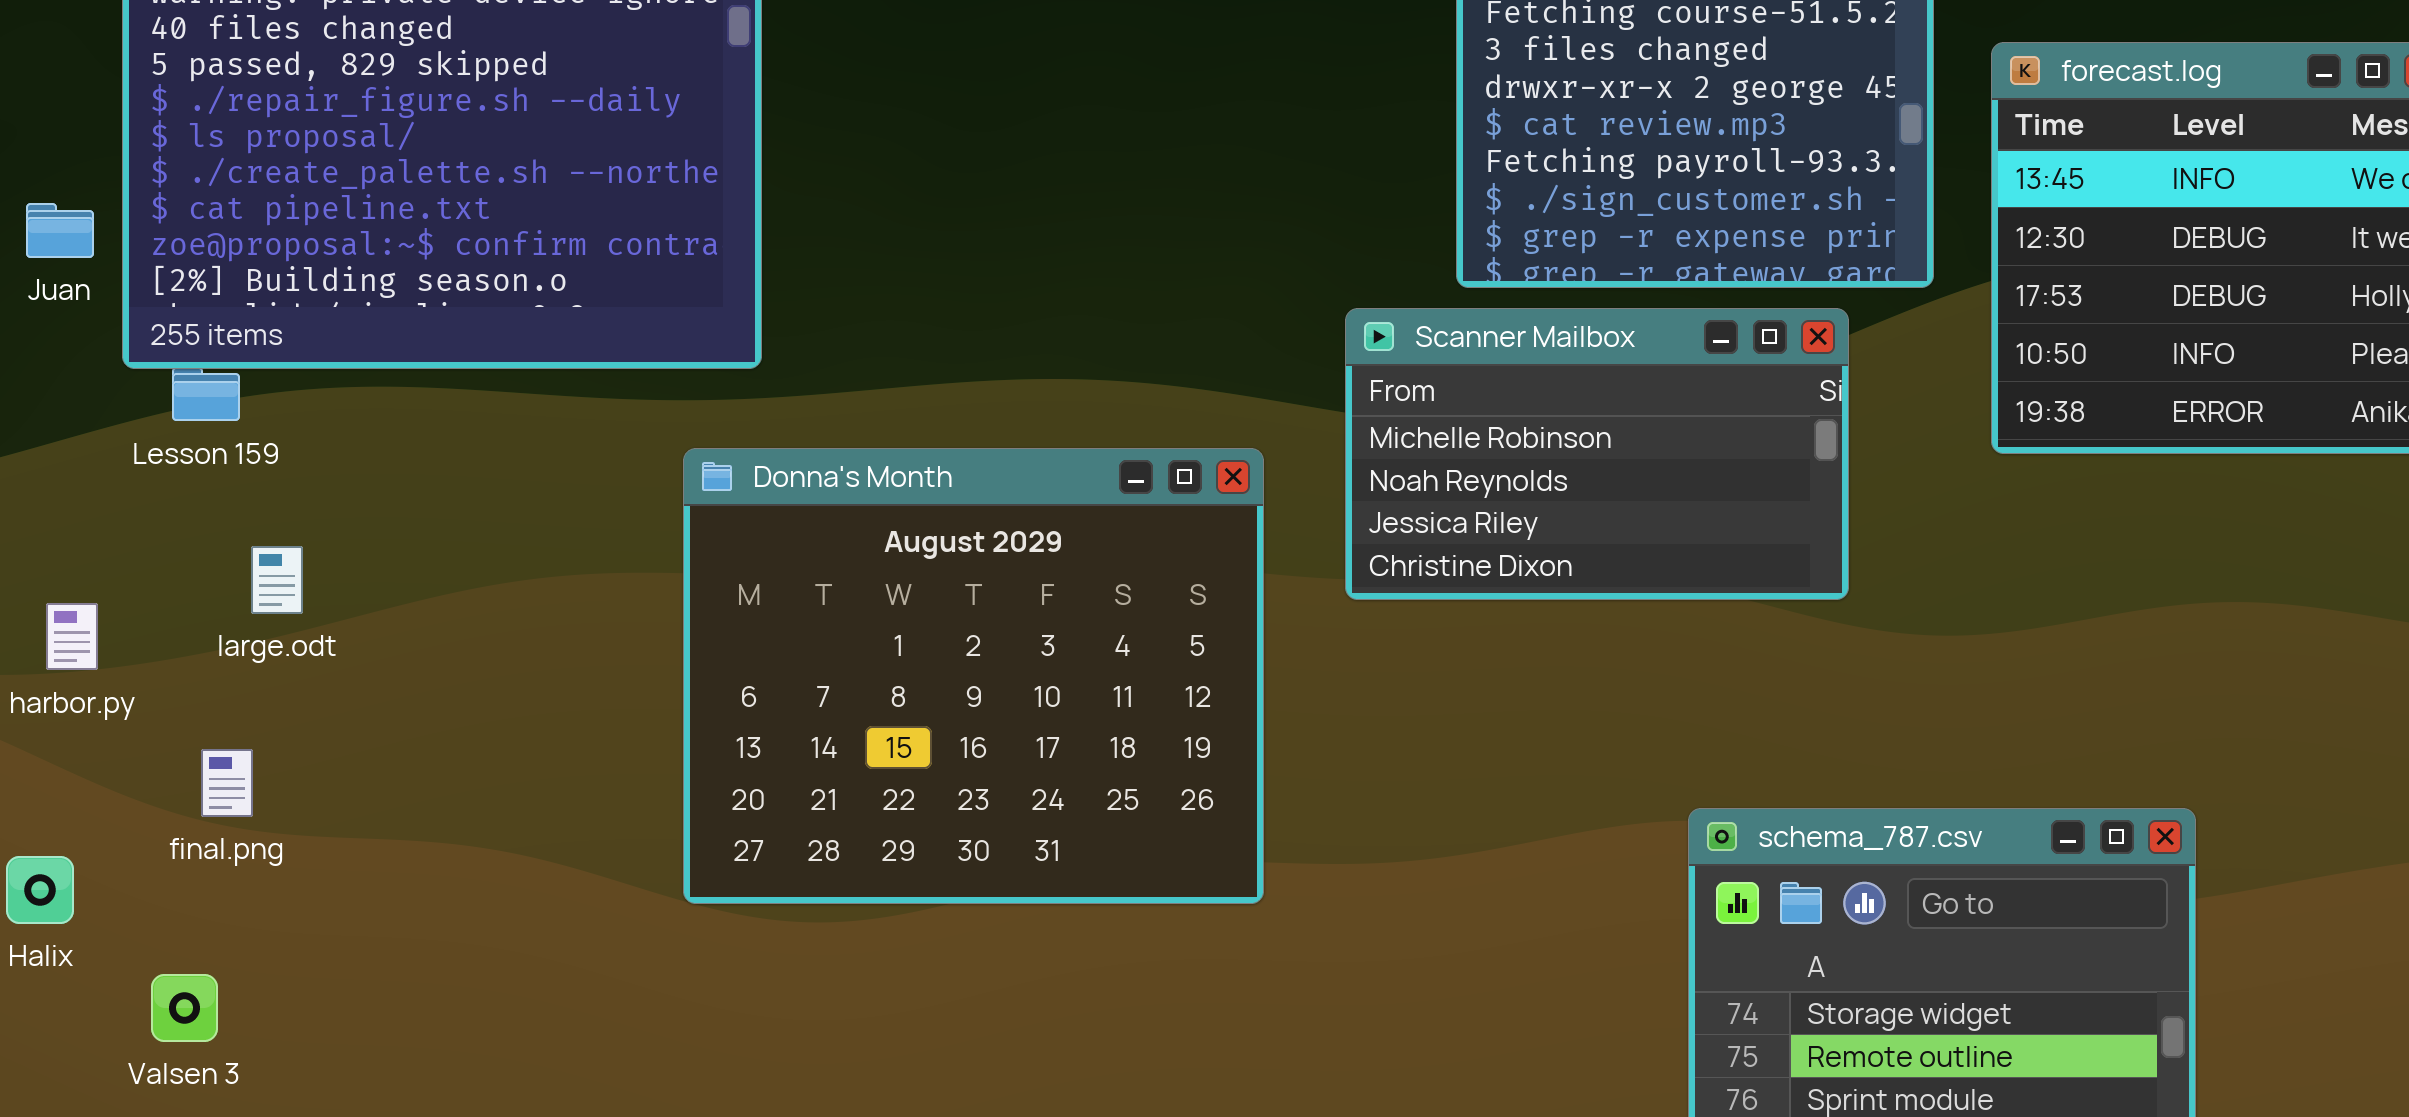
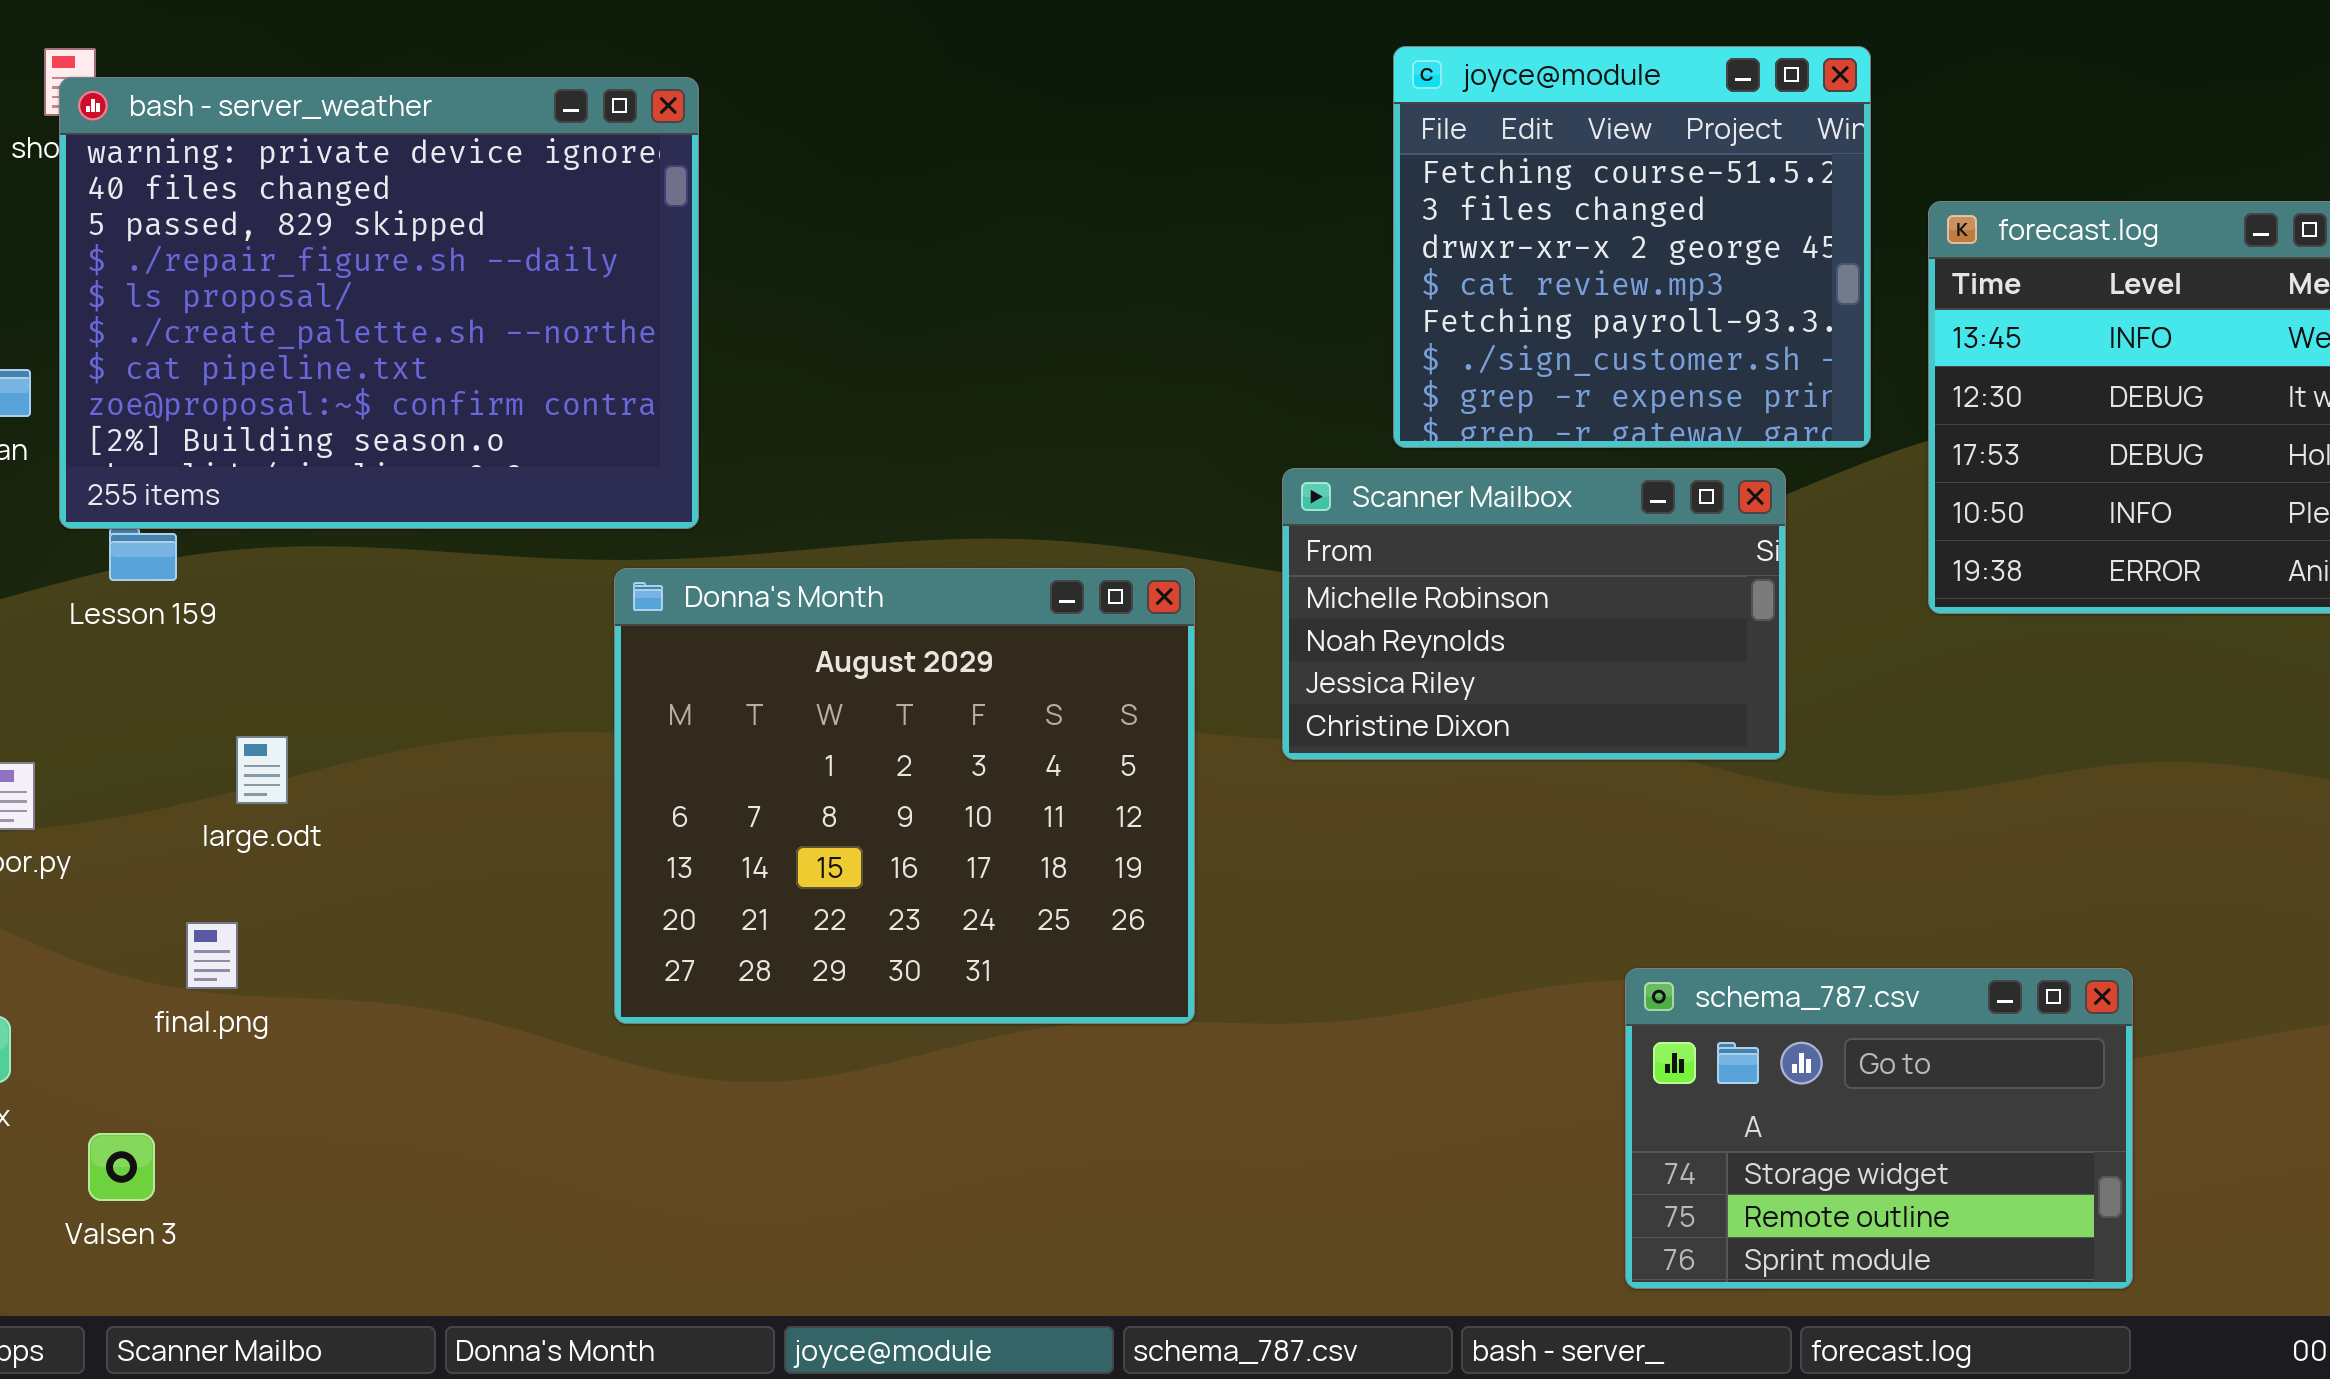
Donna's Month: [683,448,1264,904] -> [614,568,1195,1024], moved
large.odt: [251,546,303,614] -> [236,736,288,804], moved
final.png: [201,749,253,817] -> [186,922,238,989], moved

